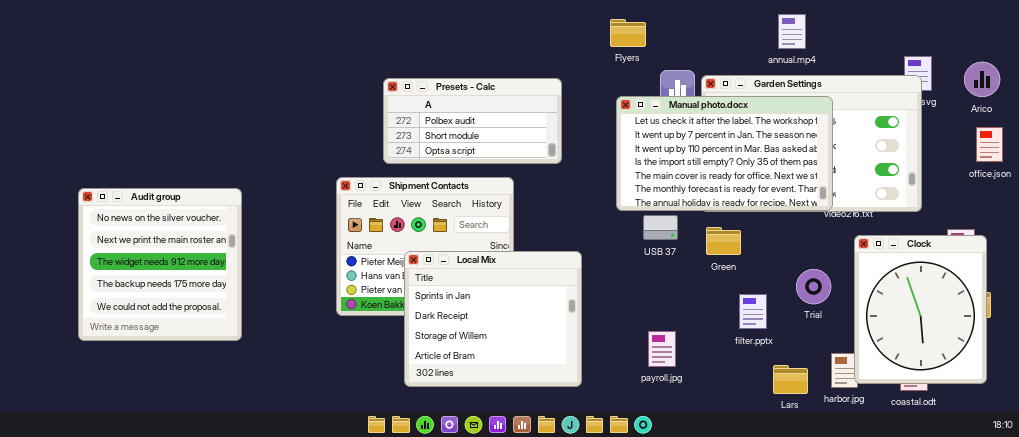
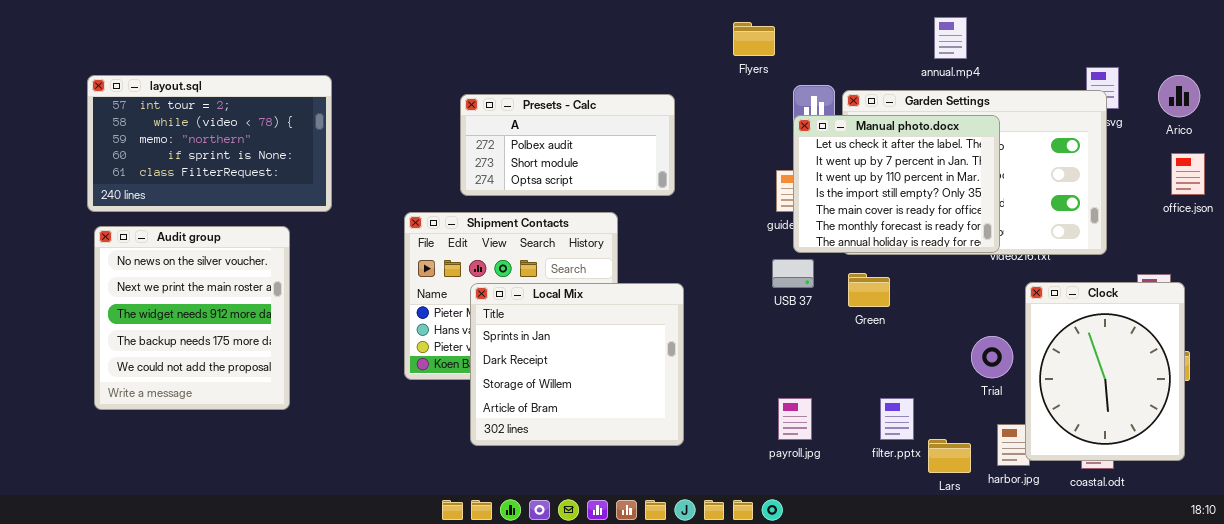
layout.sql: none -> [87,75,332,212], opened
Manual photo.docx: [616,96,833,211] -> [793,115,1000,253], resized
Local Mix: [404,251,582,387] -> [470,283,684,446], moved
Trial: [796,269,831,304] -> [971,336,1013,378], moved
filter.pptx: [739,294,767,329] -> [880,398,914,440], moved

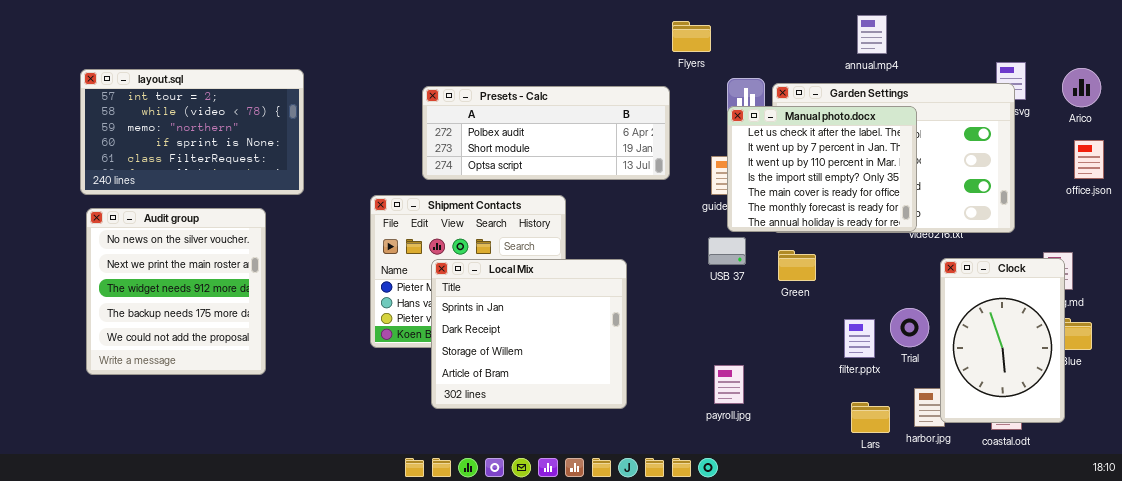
Presets - Calc: [460,94,675,196] -> [422,86,670,180], resized
Clock: [1025,282,1185,461] -> [940,258,1065,423], resized
filter.pptx: [880,398,914,440] -> [844,319,875,358], moved

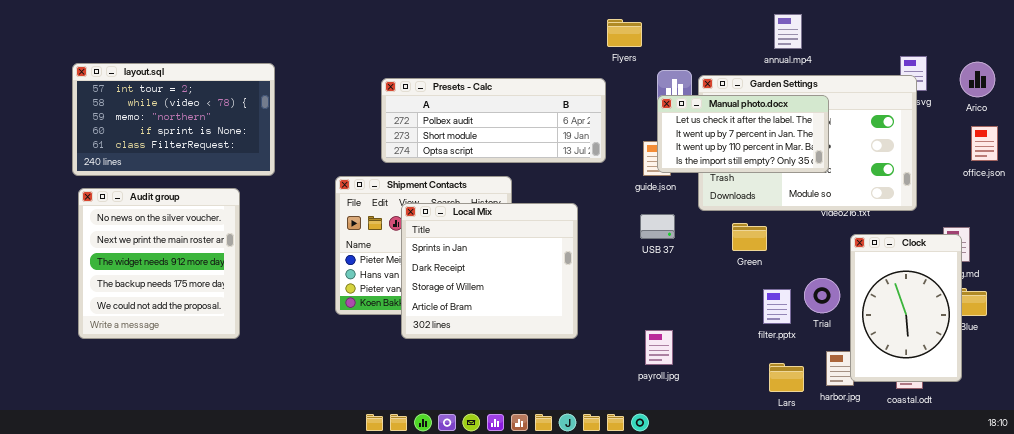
Manual photo.docx: [727,106,917,232] -> [657,95,829,173], resized
Green: [778,250,816,281] -> [732,223,767,251], moved
Local Mix: [431,259,627,409] -> [401,203,578,339], moved

